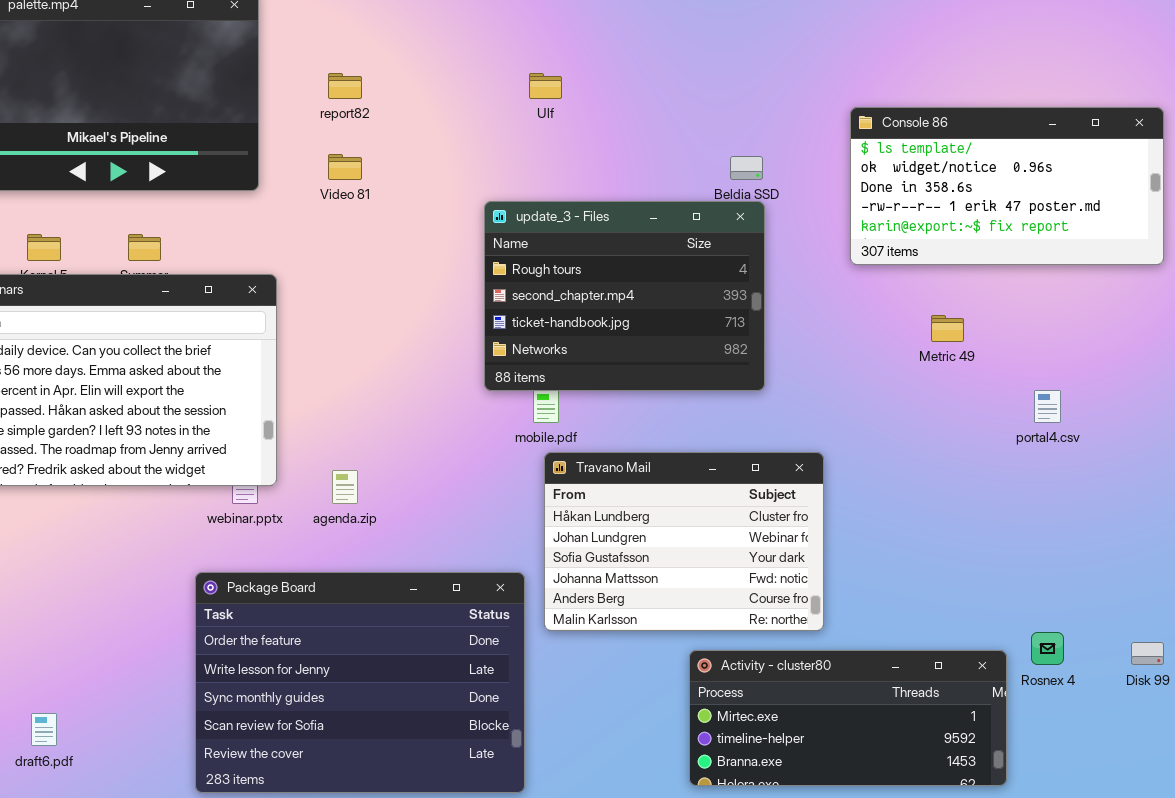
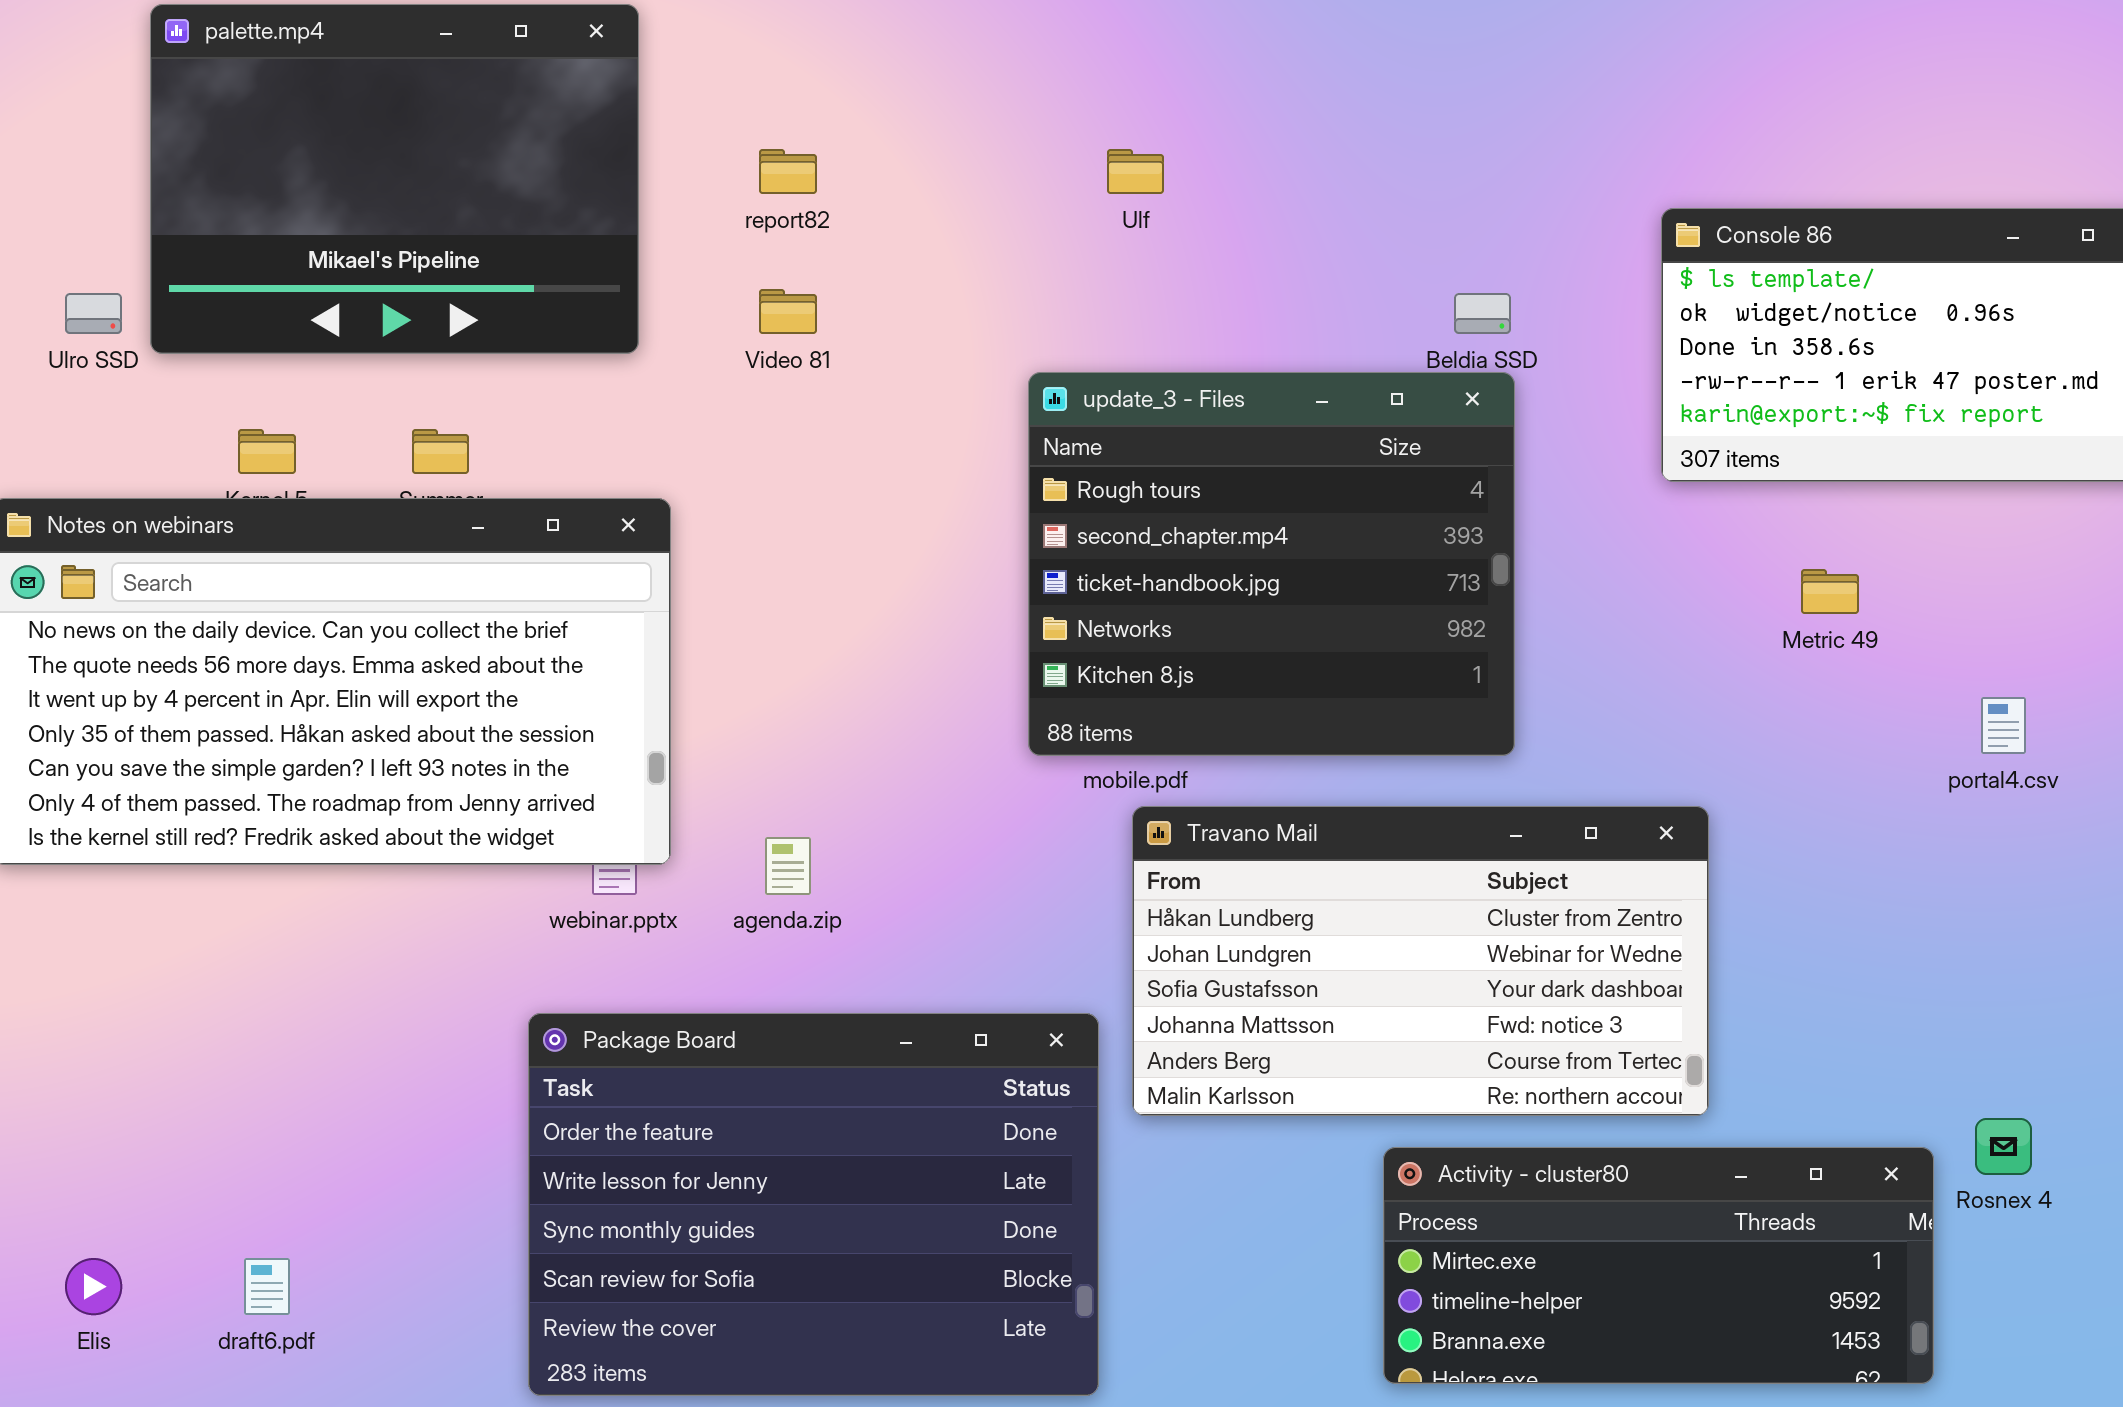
update_3 - Files: [484,201,765,391] -> [1028,372,1515,756], resized
Travano Mail: [544,452,824,631] -> [1132,806,1709,1116], resized

